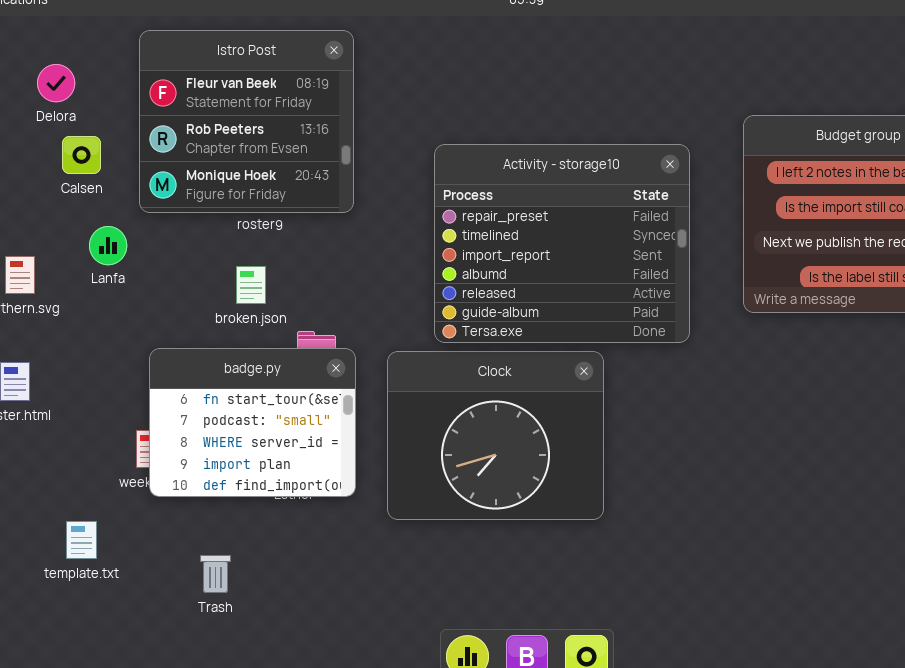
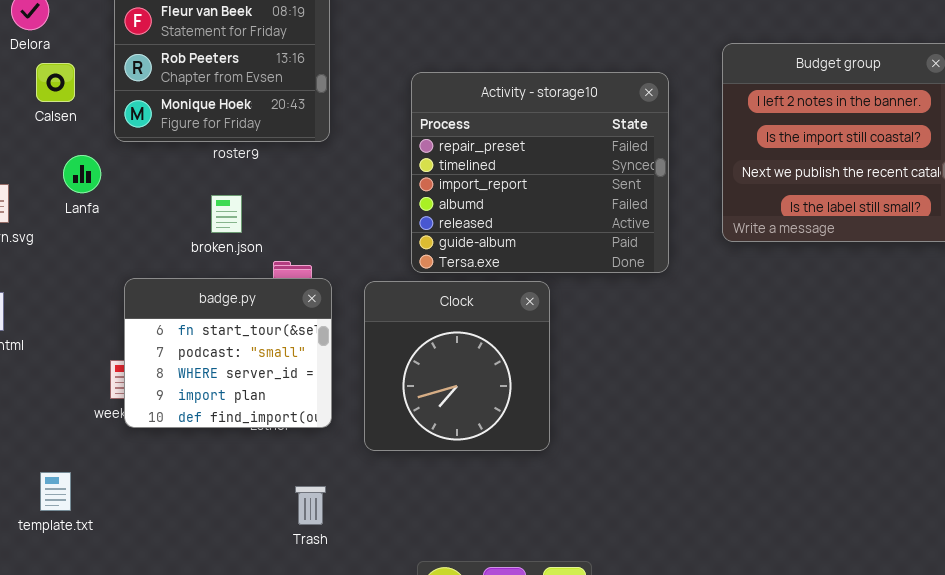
Clock: [387,351,604,520] -> [364,281,550,451], resized
template.txt: [66,521,97,559] -> [40,472,71,511], moved
Trash: [200,555,231,593] -> [295,486,326,525], moved

